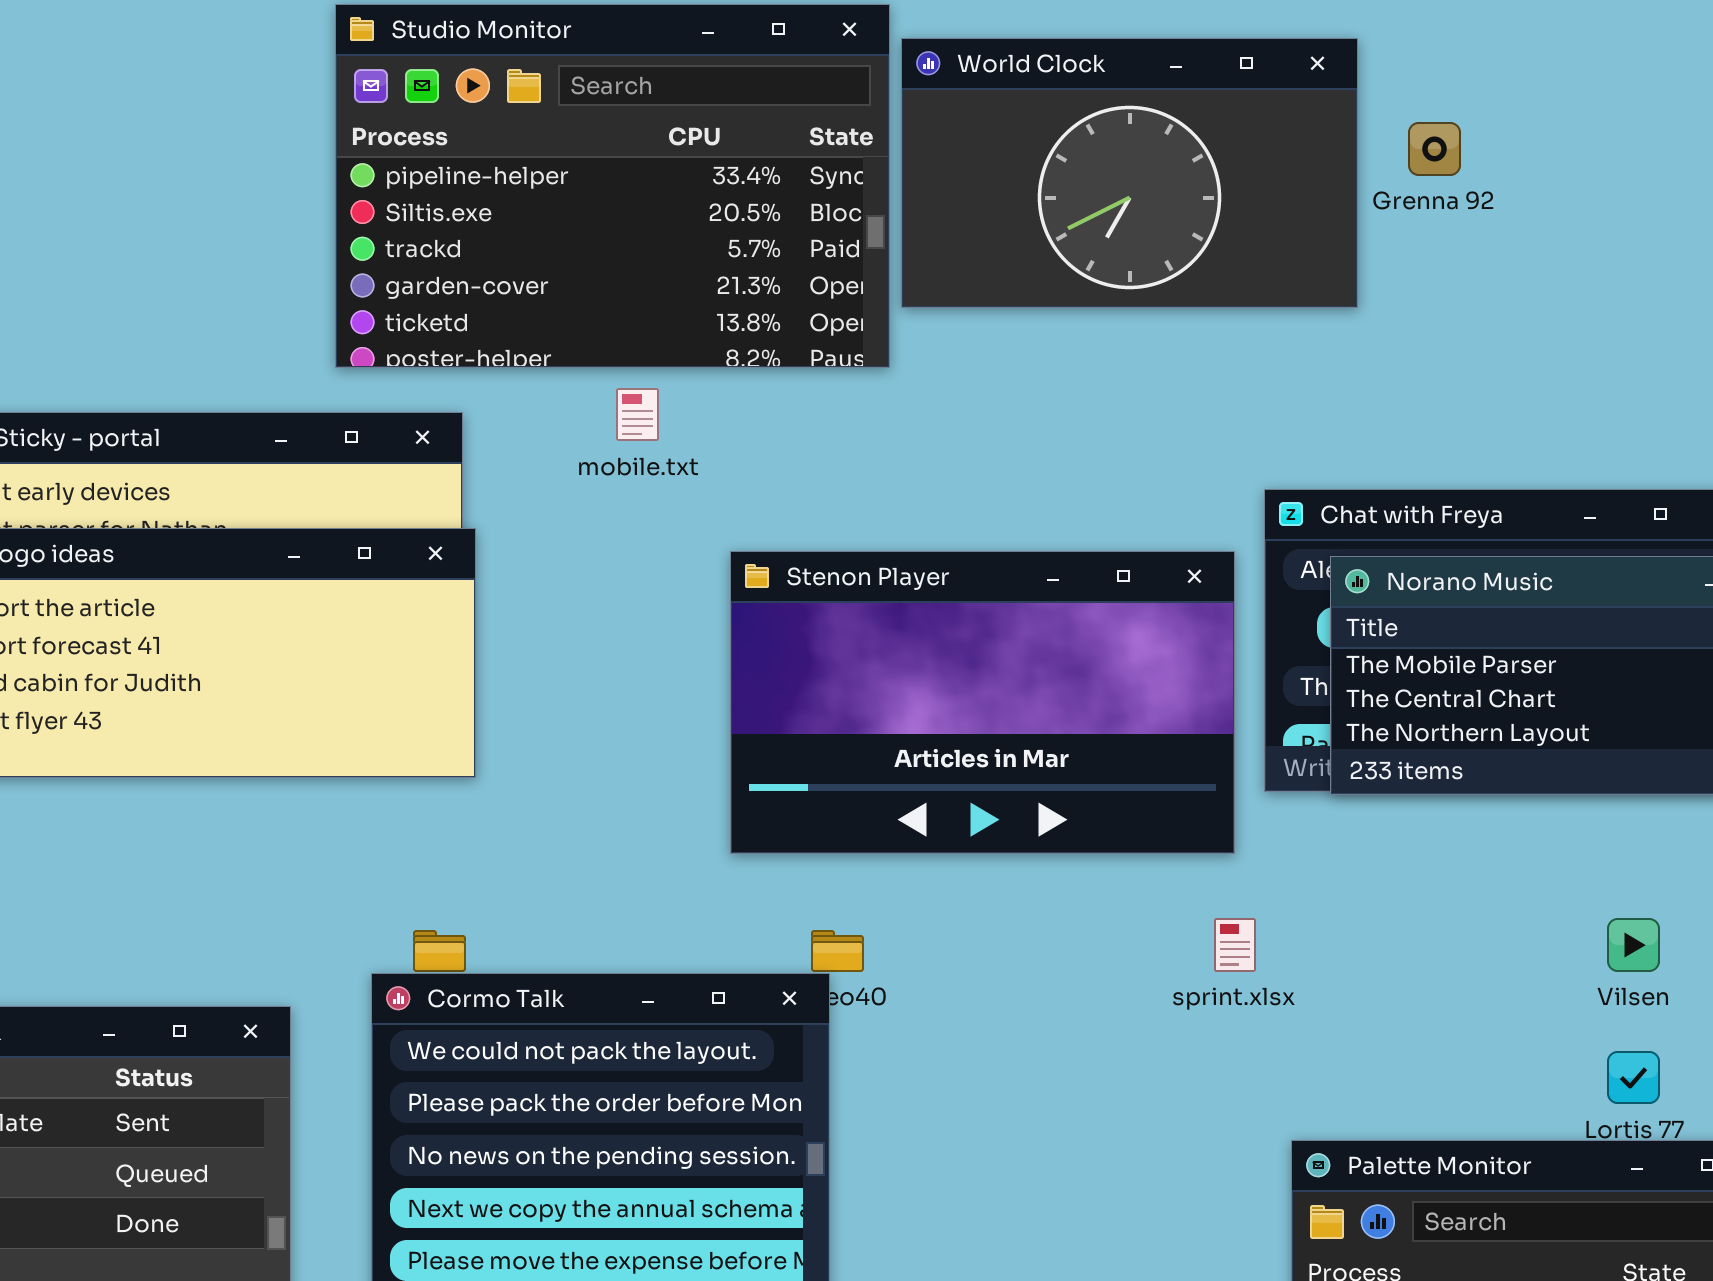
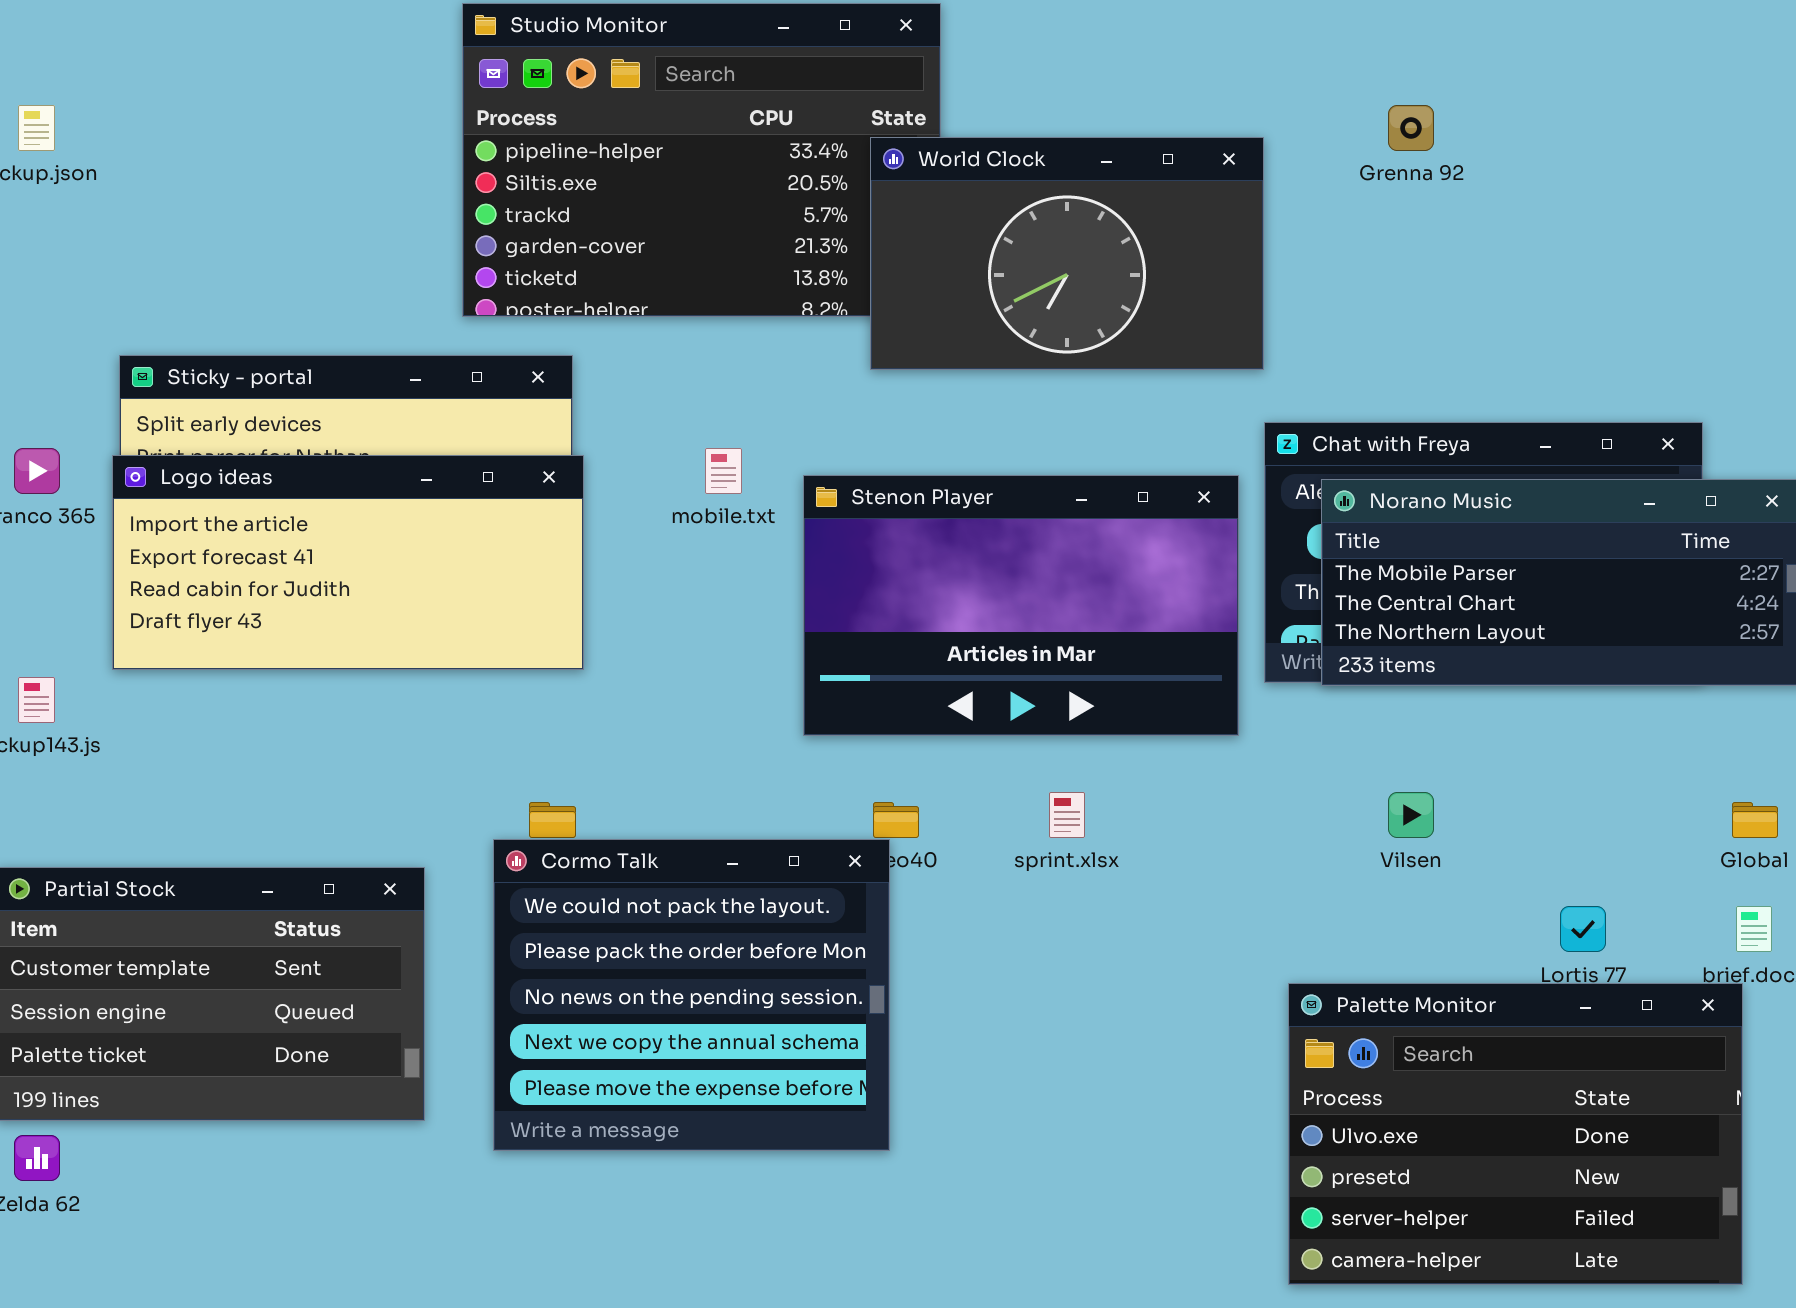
World Clock: [901,38,1358,308] -> [870,137,1264,370], moved
mobile.txt: [616,388,659,441] -> [705,448,742,494], moved
sprint.xlsx: [1214,918,1256,972] -> [1049,792,1085,838], moved
Vilsen: [1607,918,1660,972] -> [1388,792,1434,838], moved

